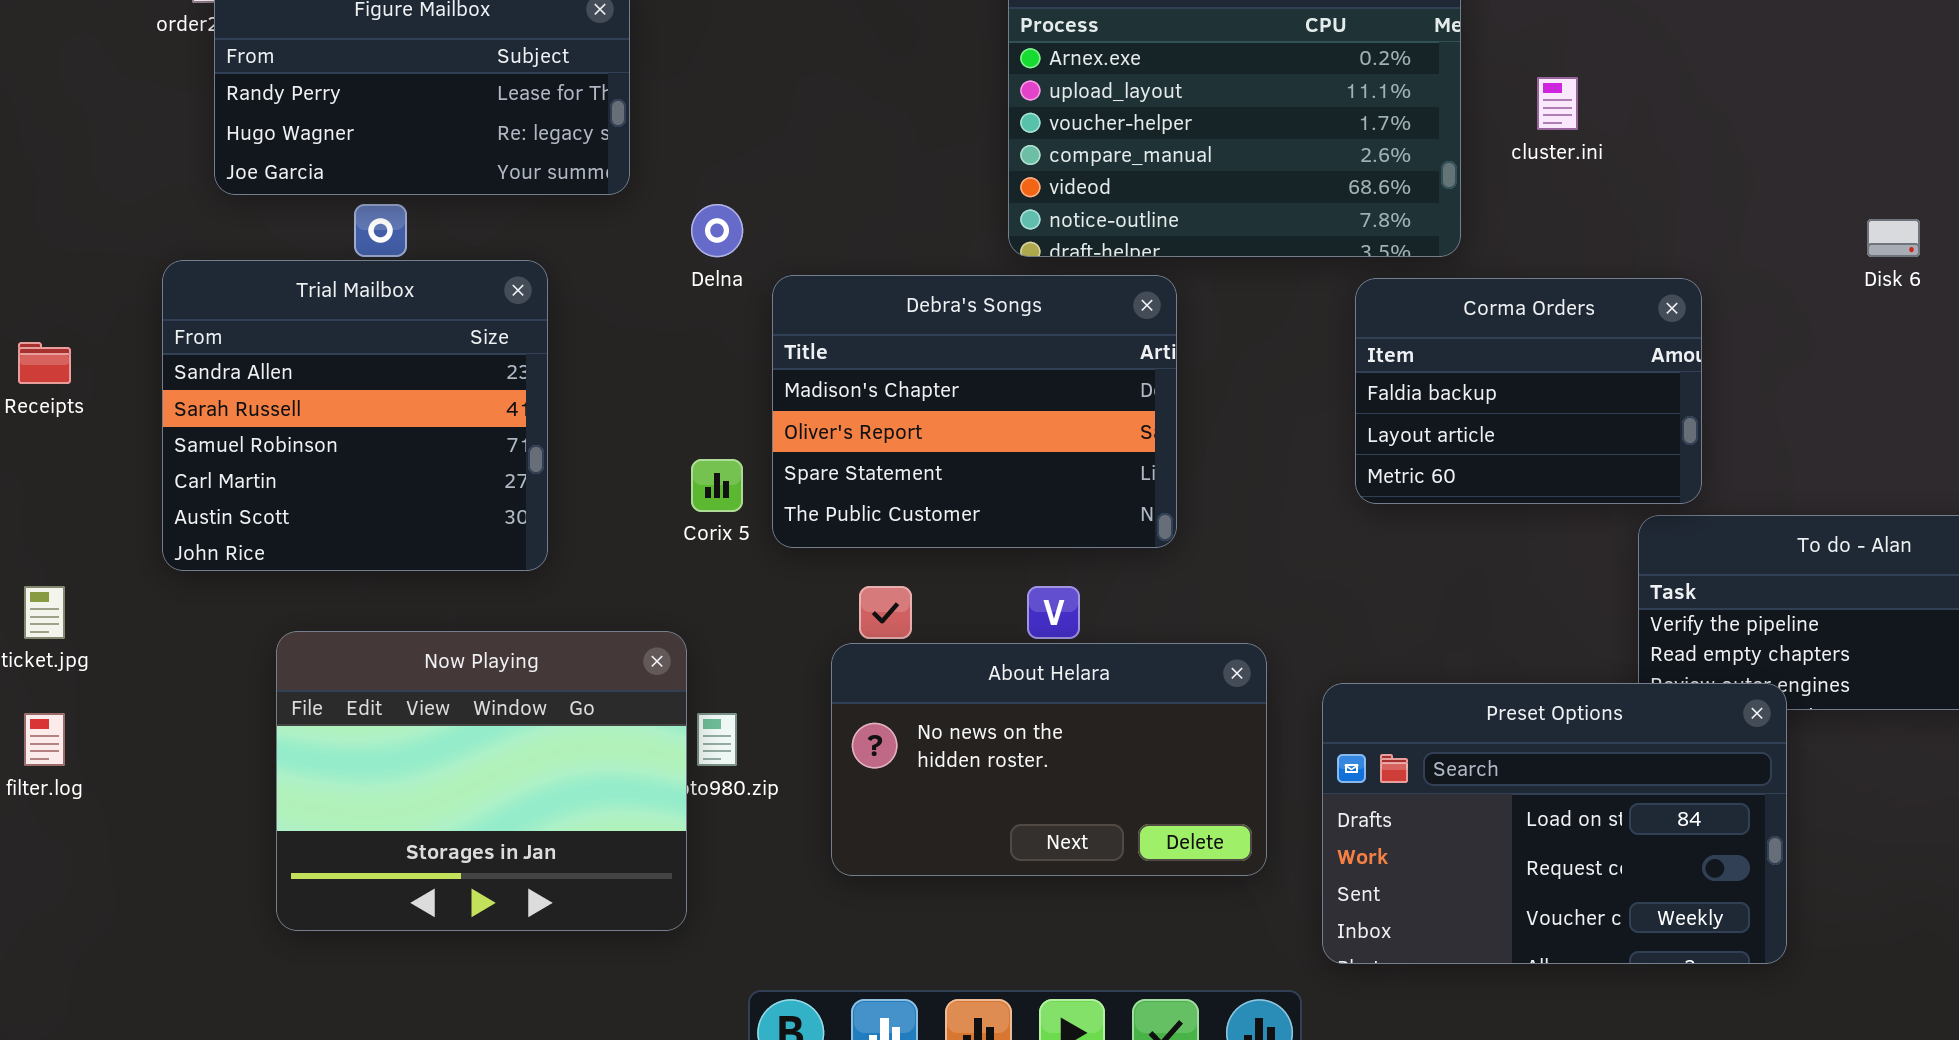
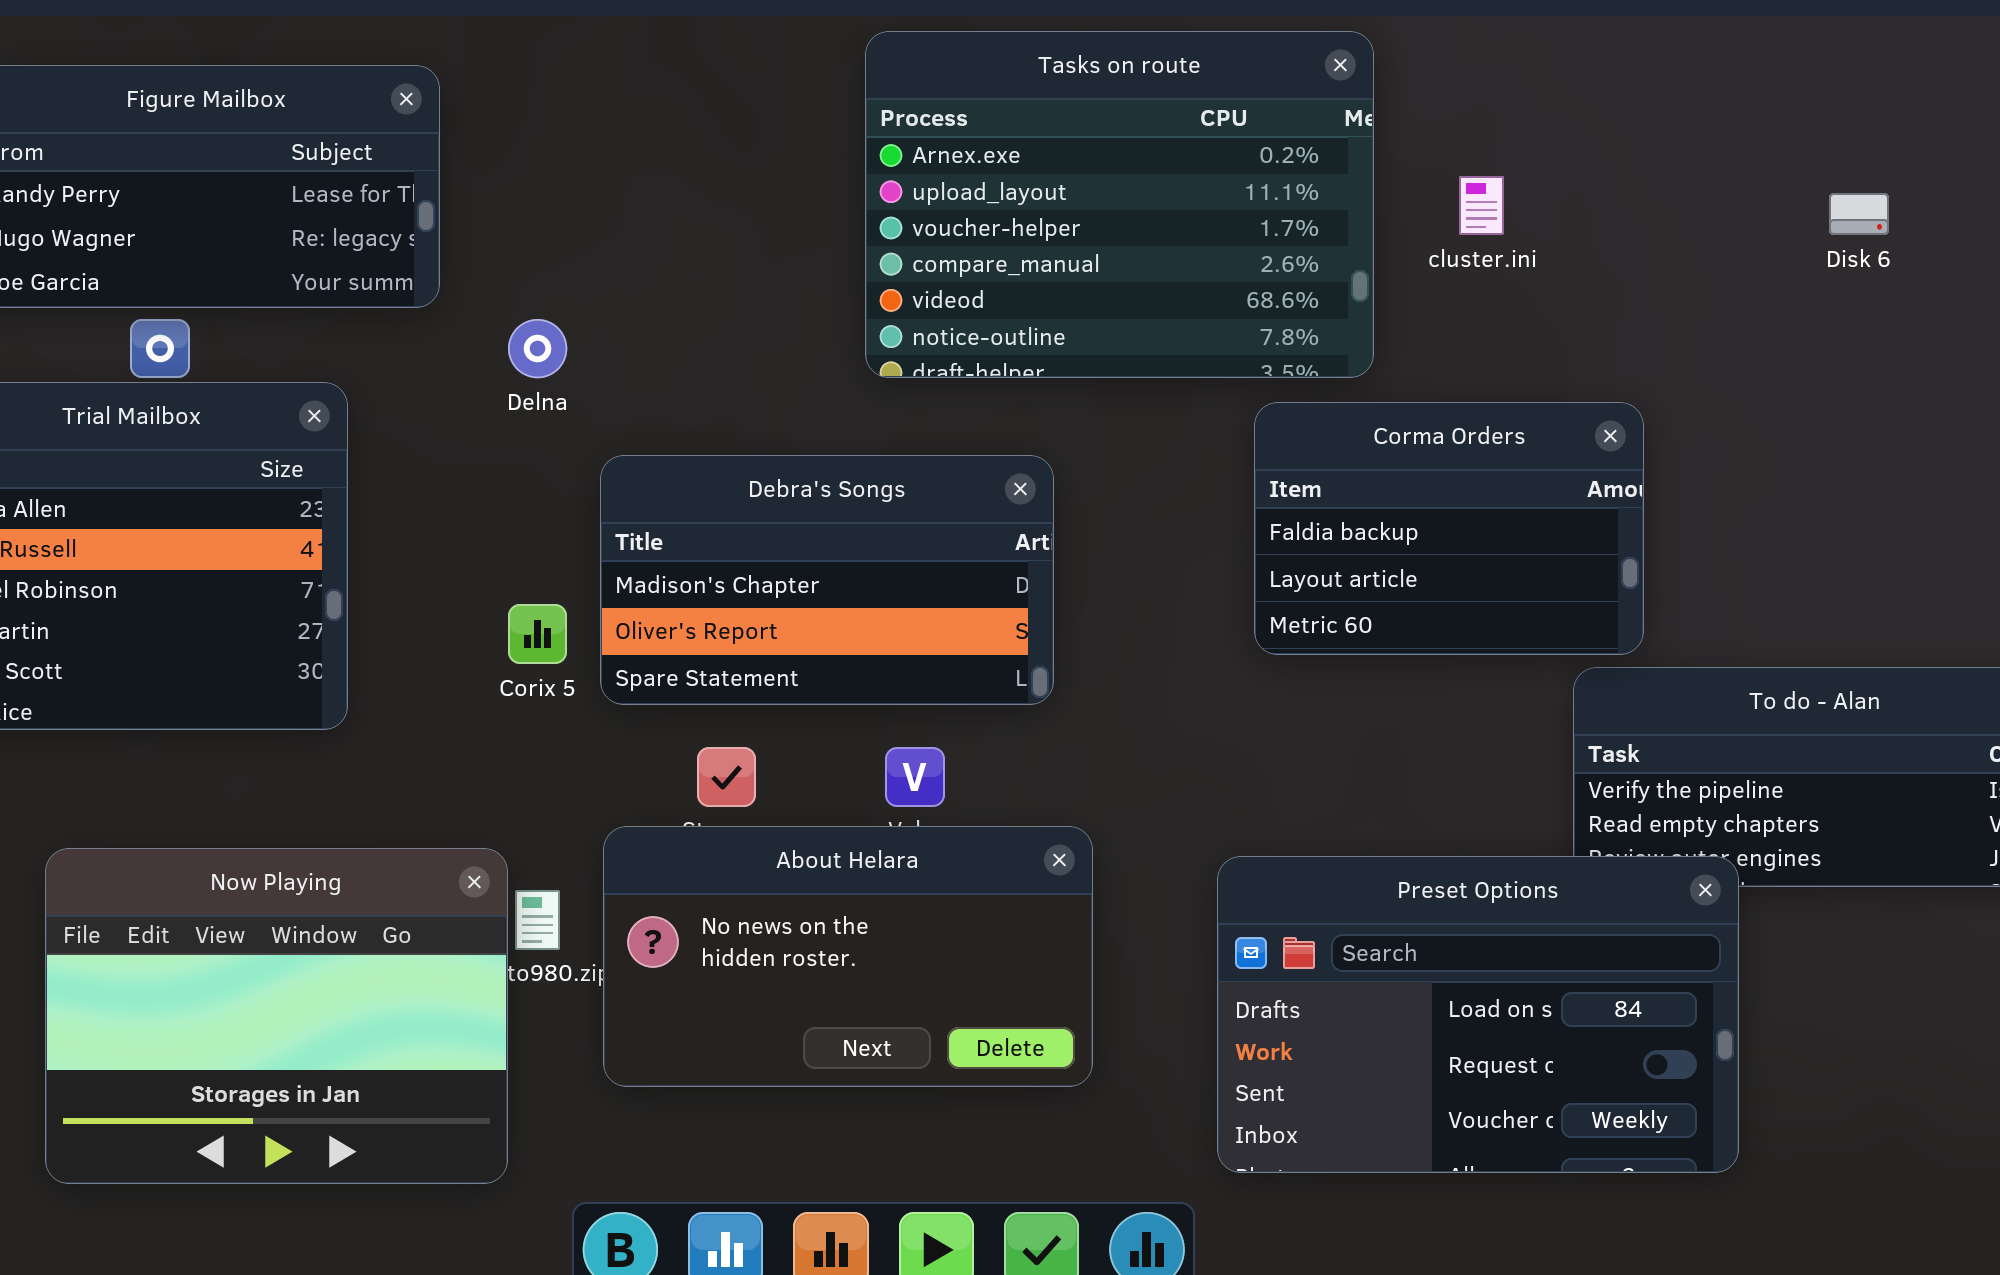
Disk 6: [1867,219,1920,257] -> [1829,193,1889,235], moved
Debra's Songs: [772,275,1177,548] -> [600,455,1054,705], resized
Now Playing: [276,631,687,931] -> [45,848,508,1184], moved
About Helara: [831,643,1267,876] -> [603,826,1093,1087], moved

